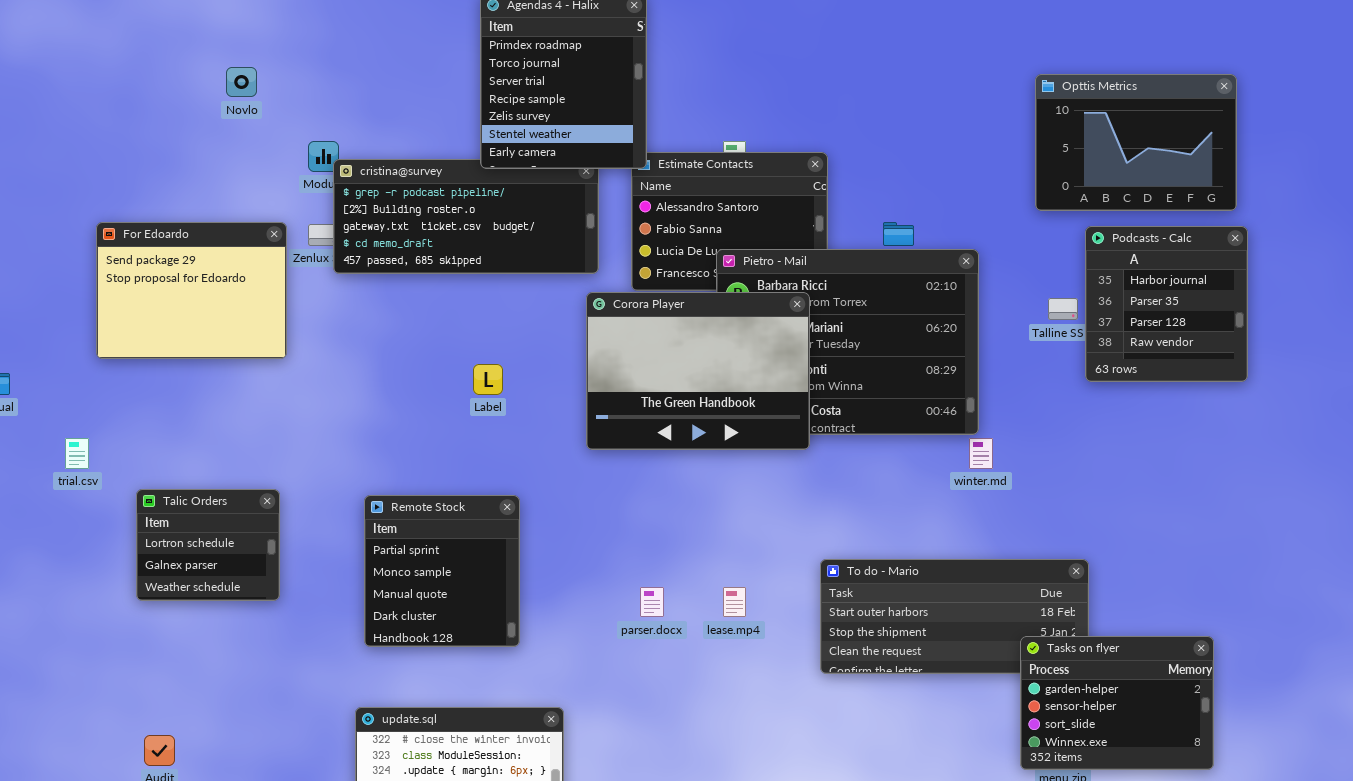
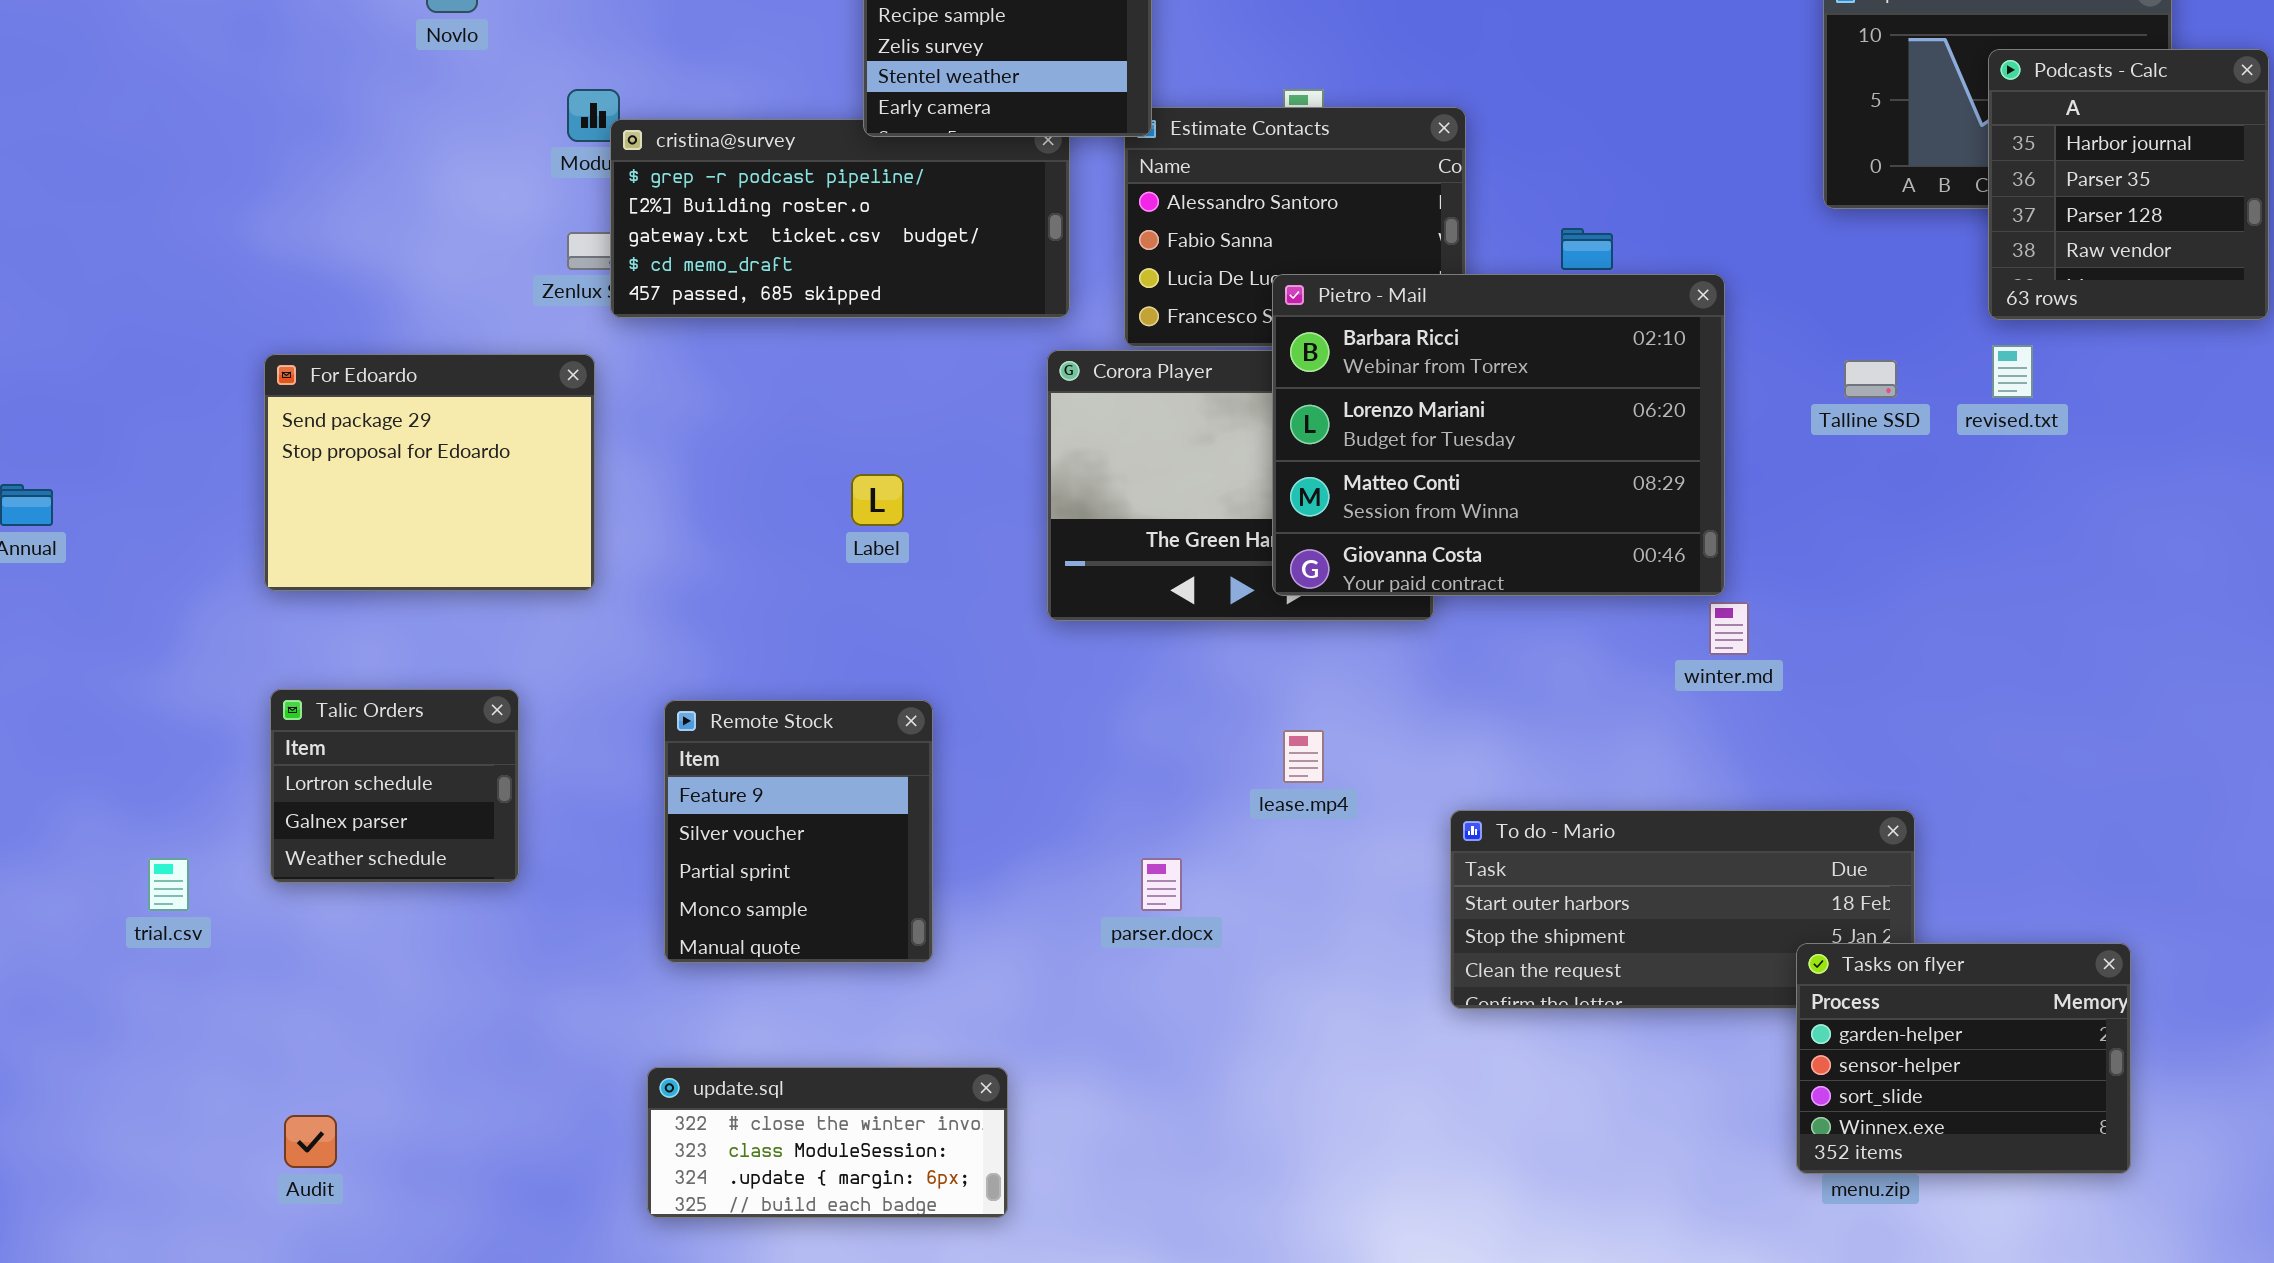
For Edoardo: [96,222,287,359] -> [264,354,595,591], moved
Podcasts - Calc: [1085,226,1248,382] -> [1988,49,2269,320], moved
Pietro - Mail: [716,249,979,435] -> [1272,274,1725,596], raised
trial.csv: [65,438,89,469] -> [148,858,189,911], moved
Remote Stock: [364,495,520,647] -> [664,700,933,963], scrolled up 2 rows
lease.mp4: [723,587,746,617] -> [1283,730,1324,783], moved

